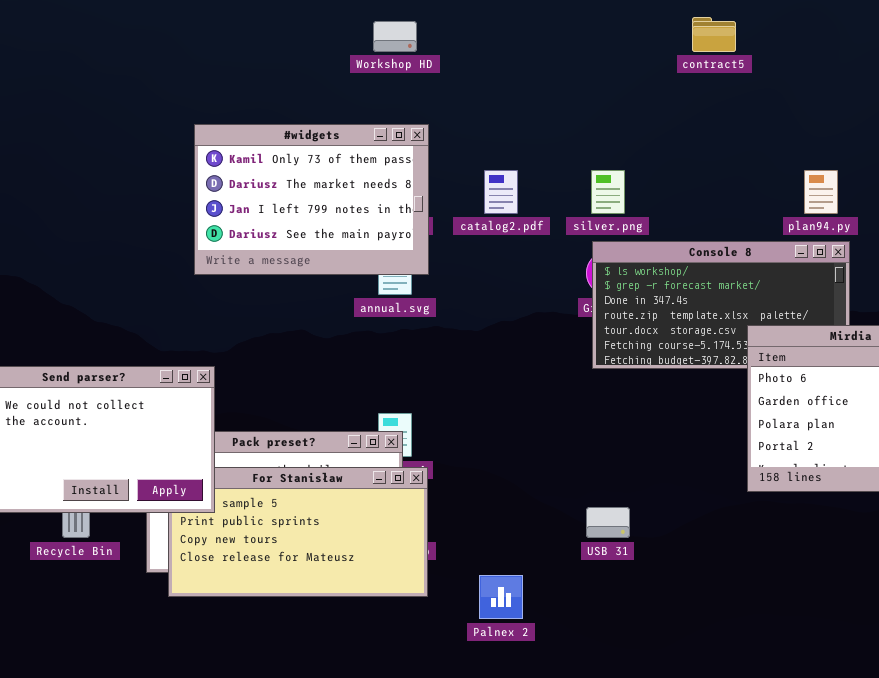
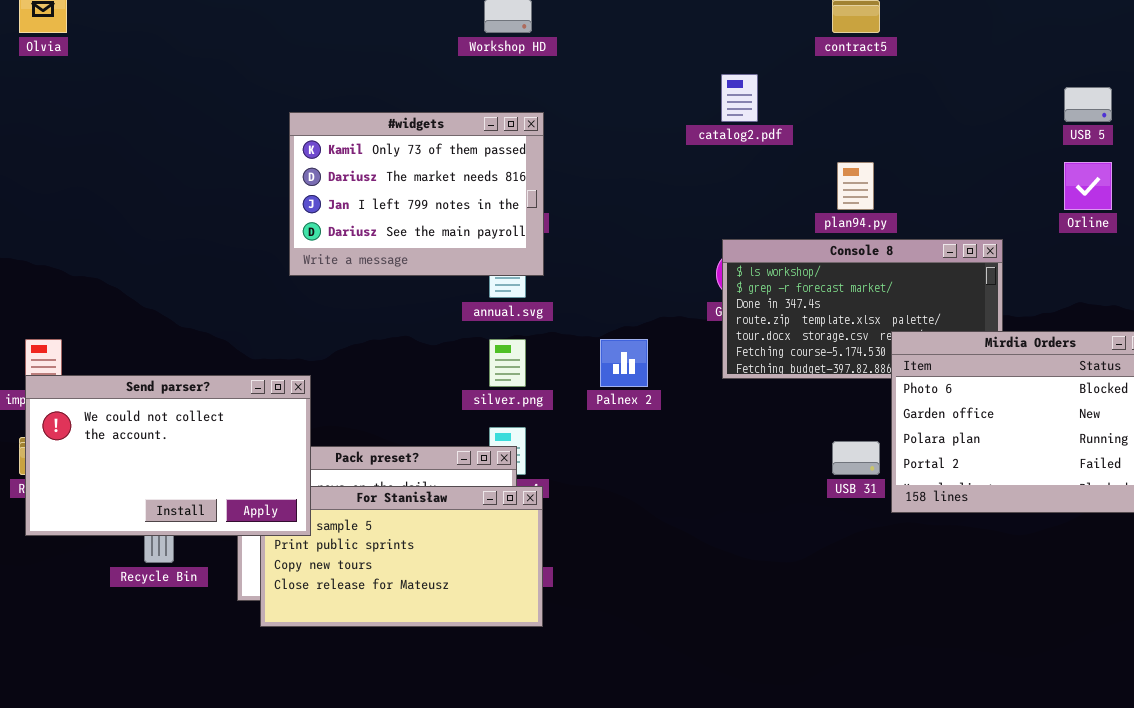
catalog2.pdf: [484,170,518,214] -> [721,74,758,122], moved
silver.png: [591,170,625,214] -> [489,339,526,387], moved
plan94.py: [804,170,838,214] -> [837,162,874,210], moved
USB 31: [586,507,630,538] -> [832,441,880,475], moved
Palnex 2: [479,575,523,619] -> [600,339,648,387], moved

